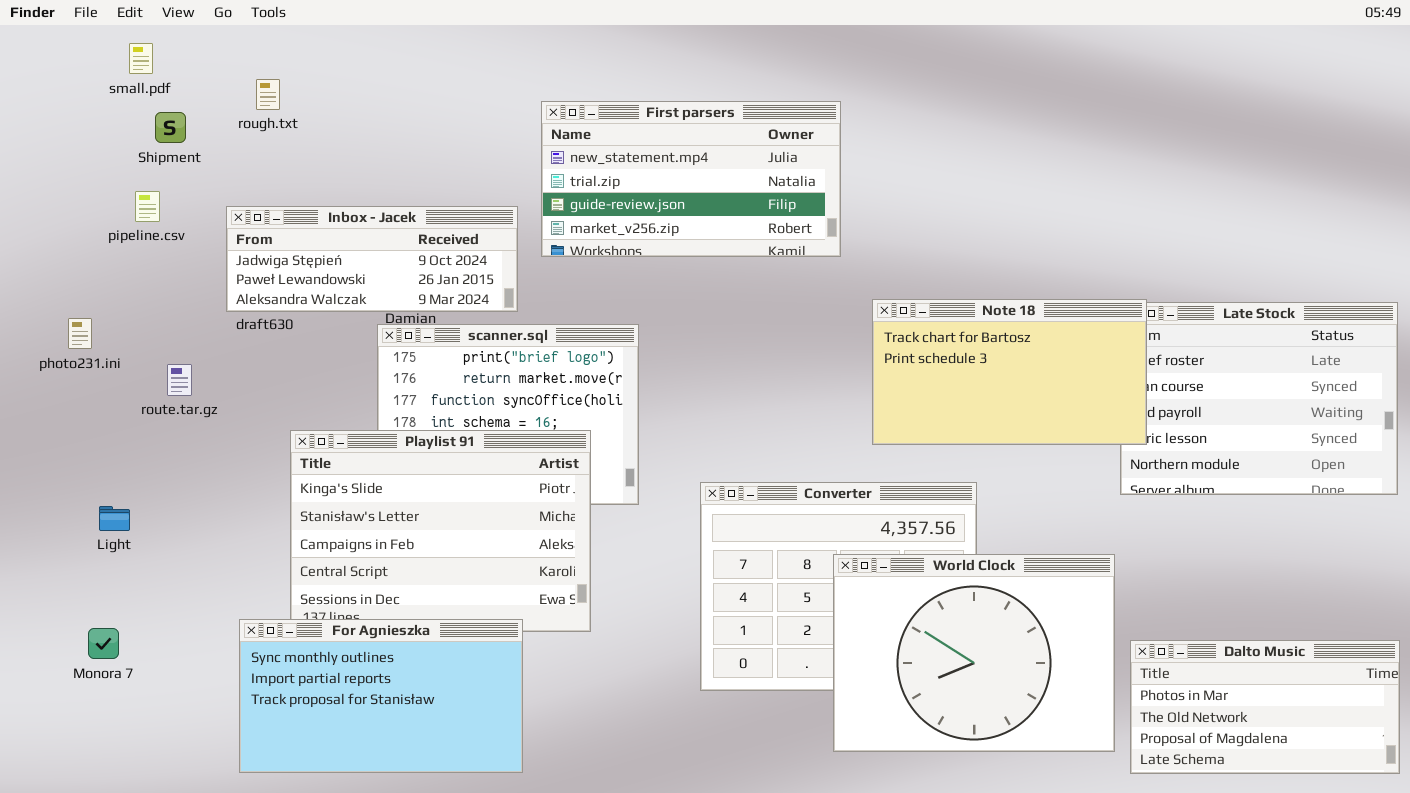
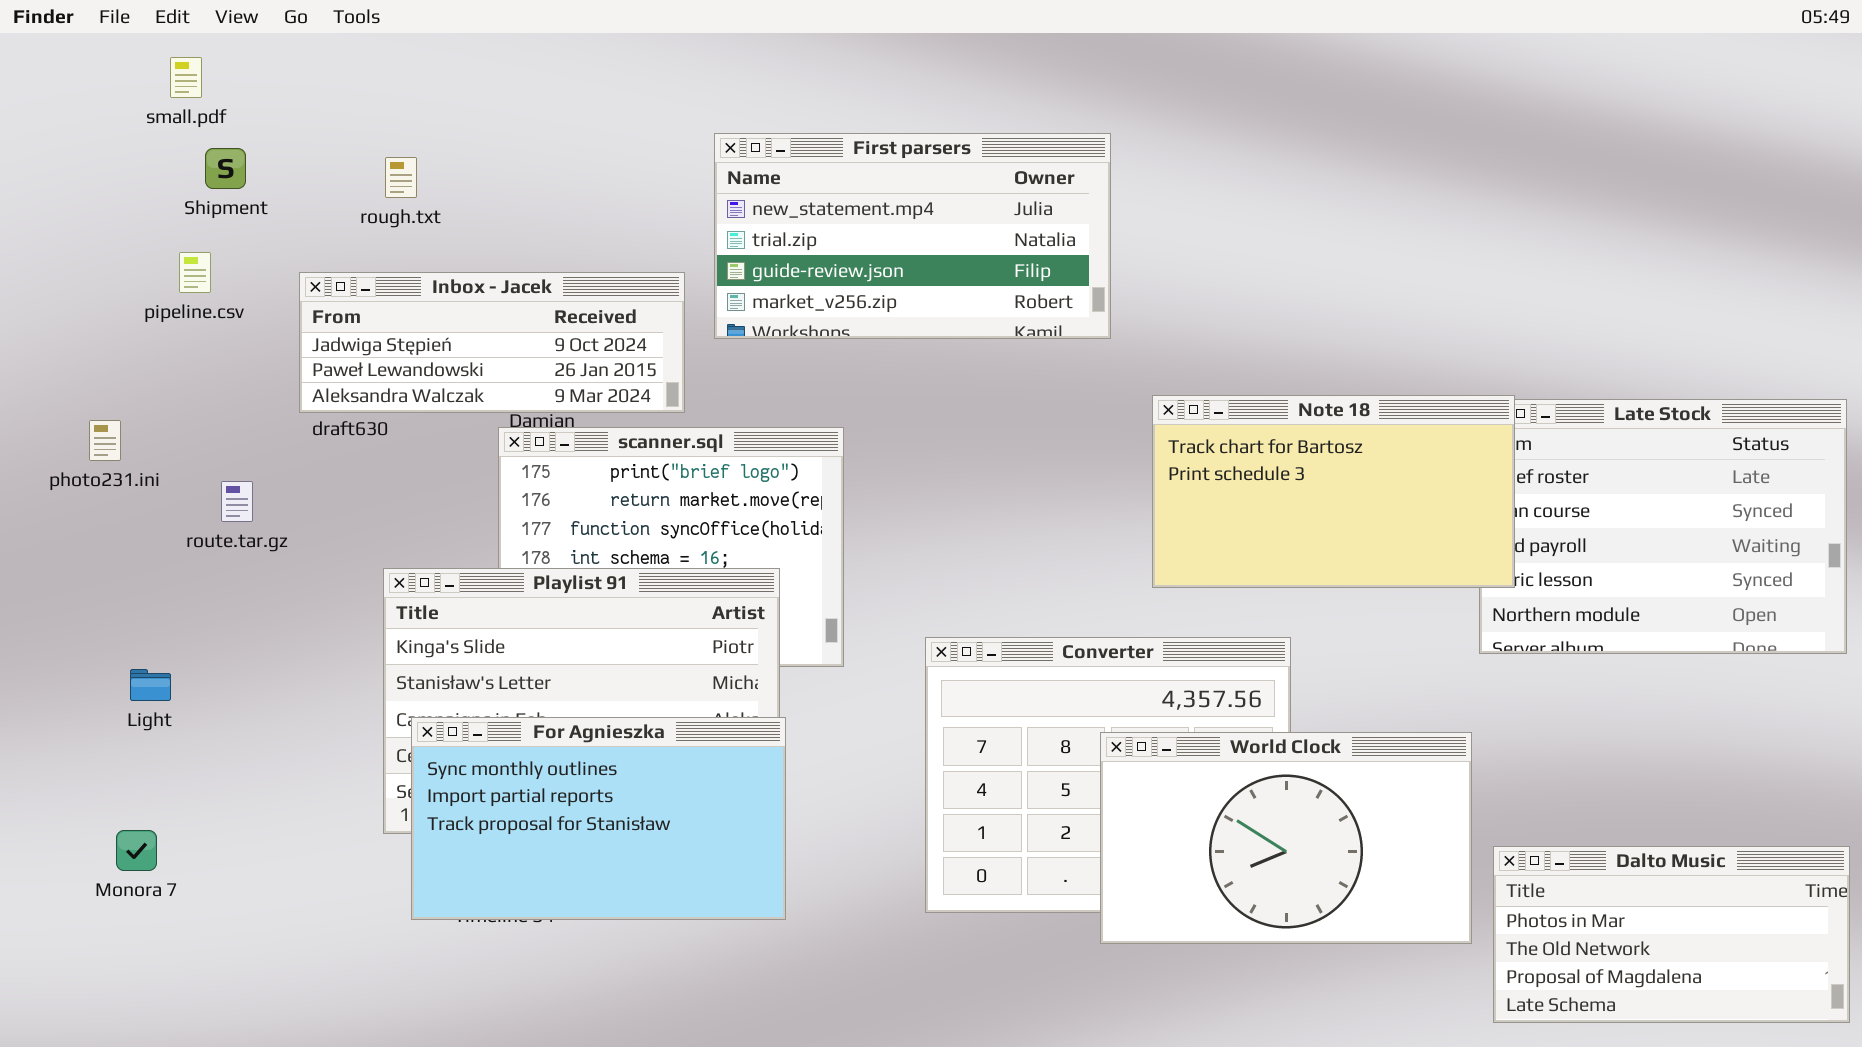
rough.txt: [256,79,280,110] -> [385,157,417,198], moved
World Clock: [833,554,1115,752] -> [1100,732,1472,944], resized
For Agnieszka: [239,619,523,773] -> [411,717,786,920], moved

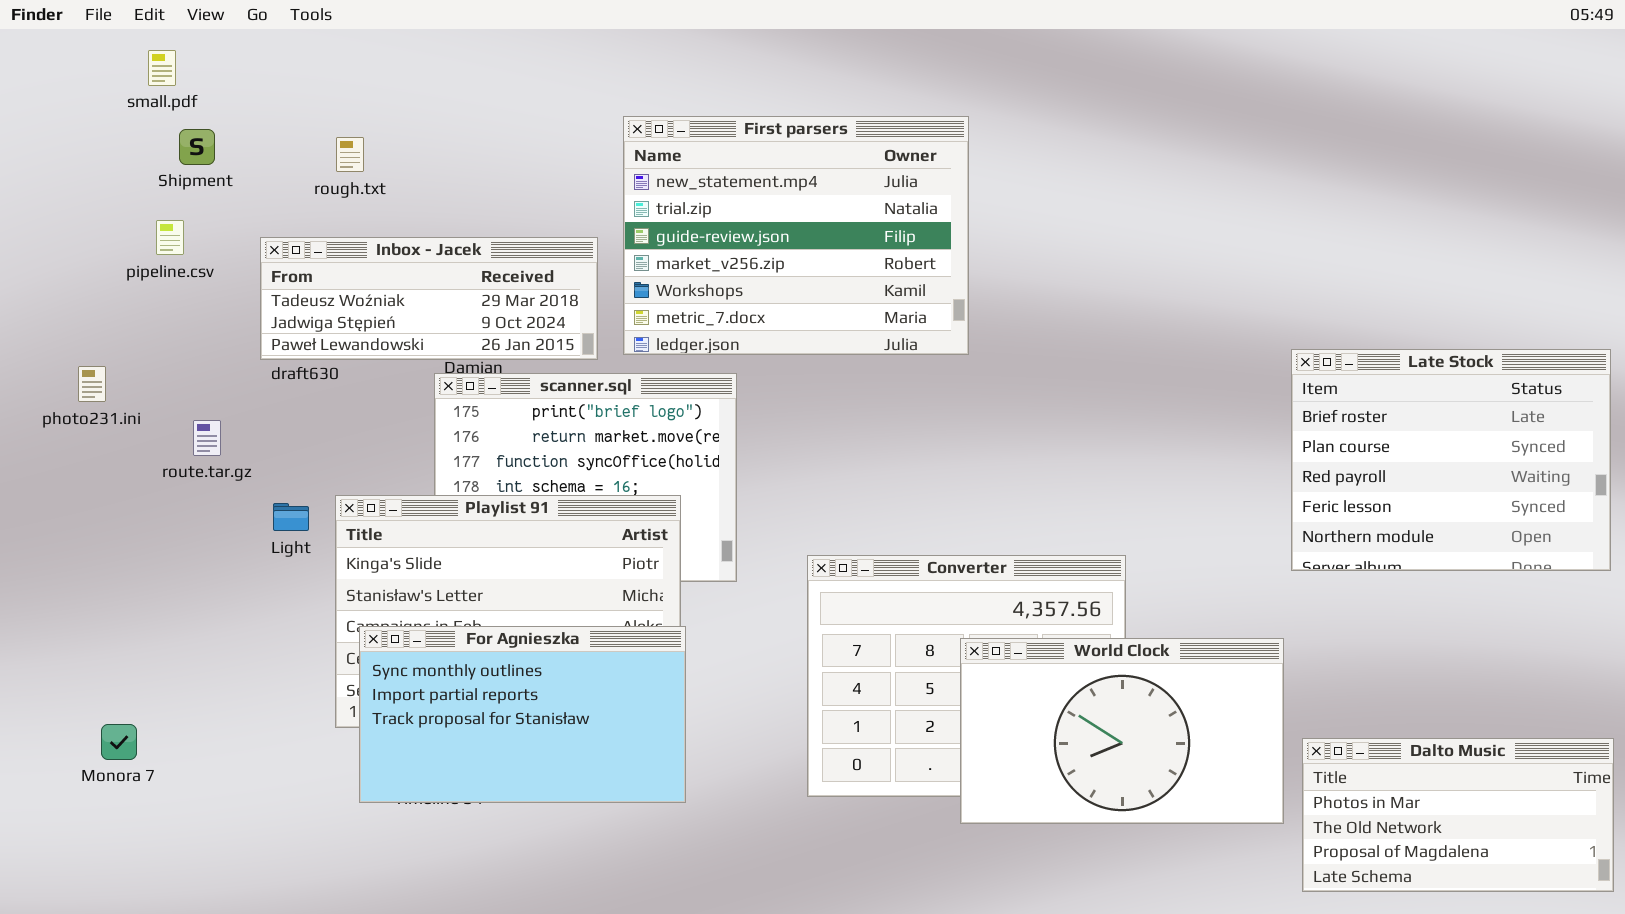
First parsers: [714,133,1111,339] -> [623,116,969,355], resized
Inbox - Jacek: [299,272,685,413] -> [260,237,598,360], scrolled up 1 row
Note 18: [1152,395,1515,588] -> none, closed
Light: [130,669,171,701] -> [273,503,309,531], moved

